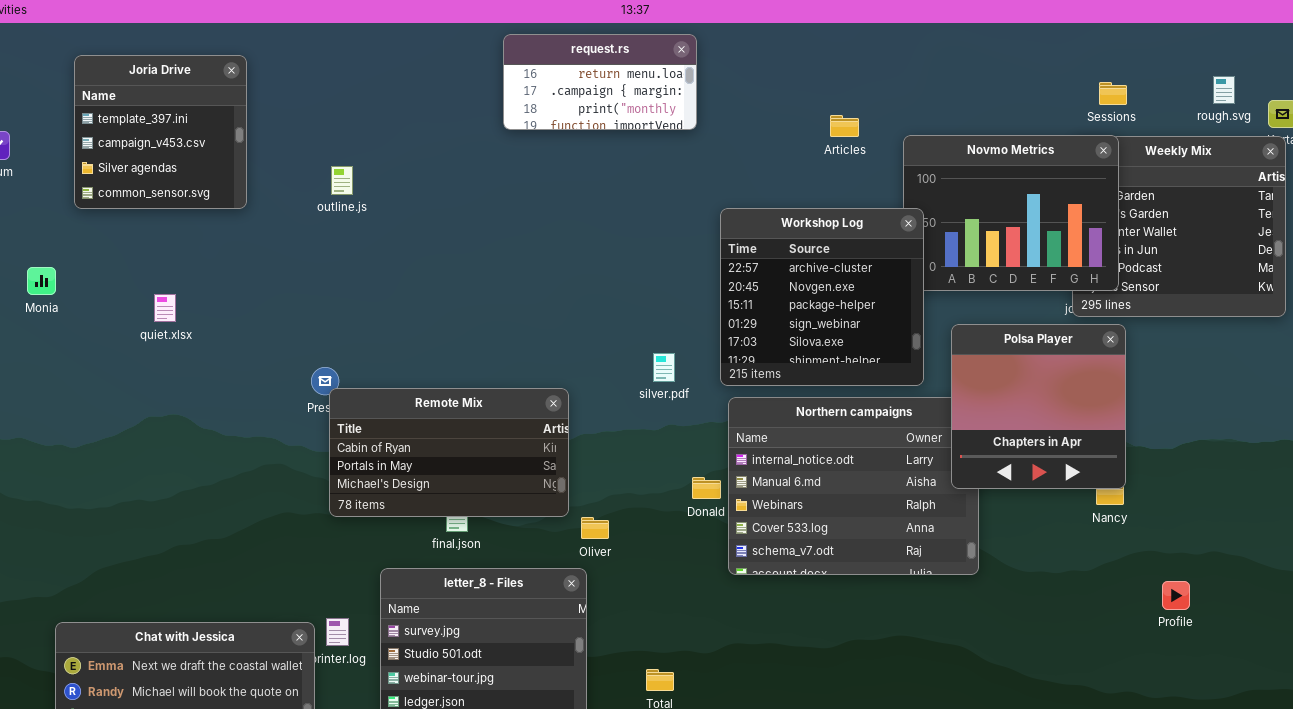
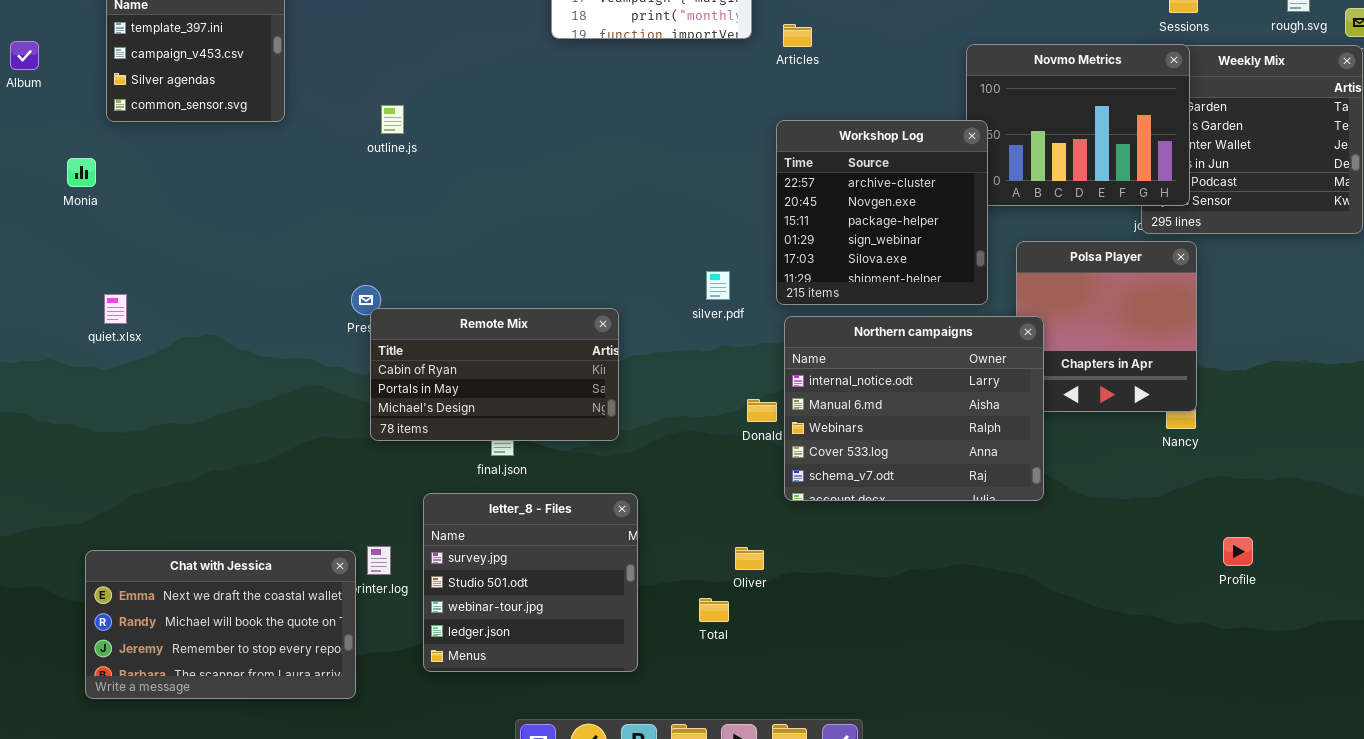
Articles: [830,115,859,137] -> [783,24,812,47], moved
outline.js: [331,166,353,195] -> [381,105,404,134], moved
Monia: [27,267,56,295] -> [67,158,96,187], moved
quiet.xlsx: [154,294,176,322] -> [104,294,127,324], moved
Northern campaigns: [728,397,979,575] -> [784,316,1044,501], raised
Oliver: [581,517,609,539] -> [735,547,764,570], moved
Profile: [1162,581,1190,610] -> [1223,537,1253,566], moved

